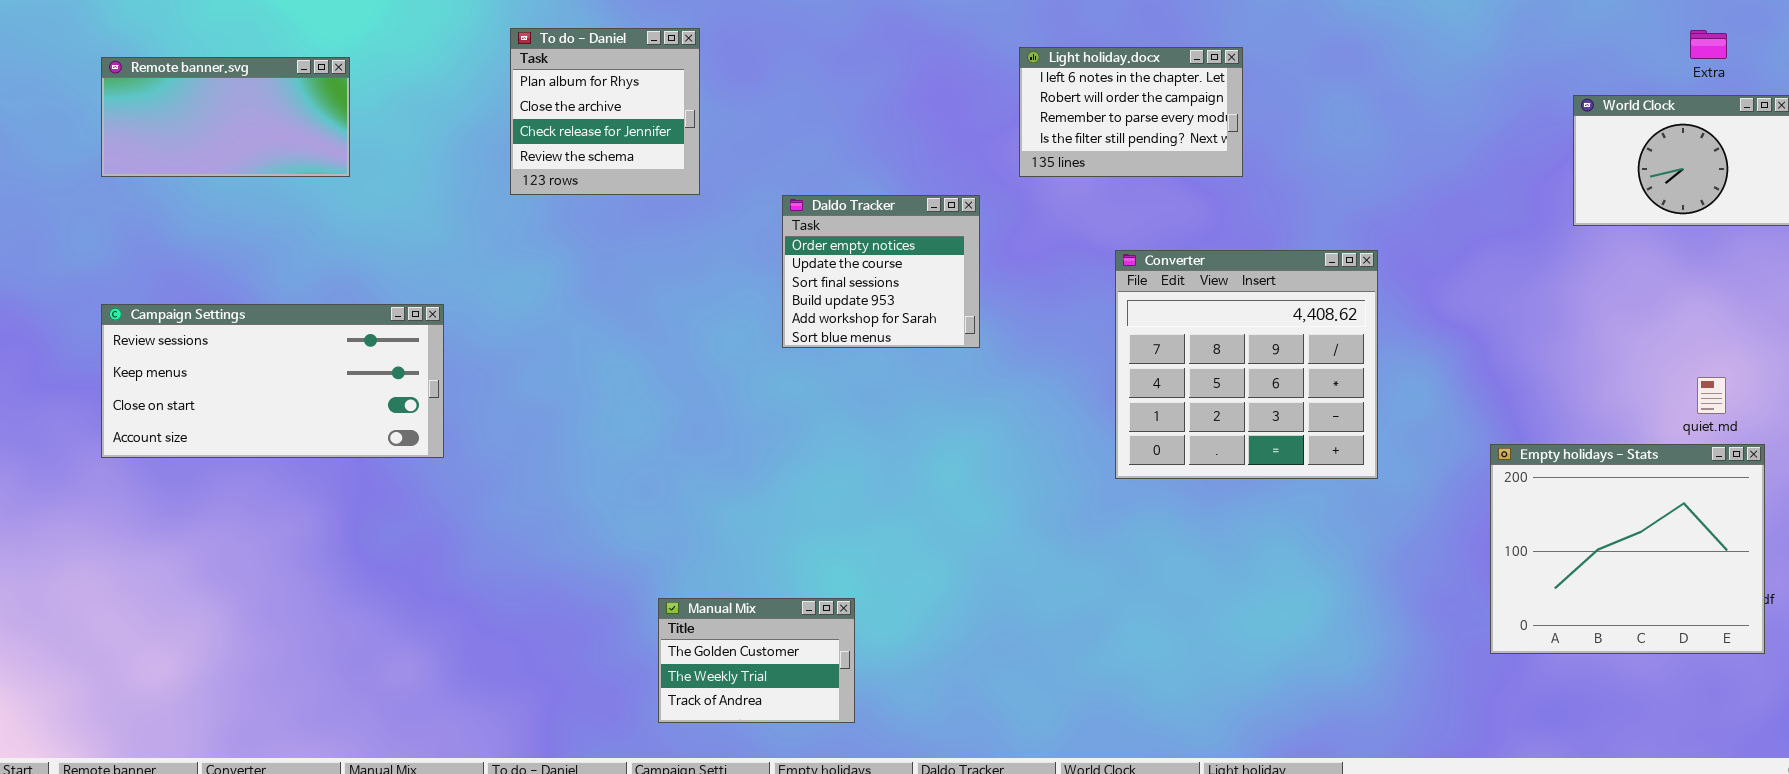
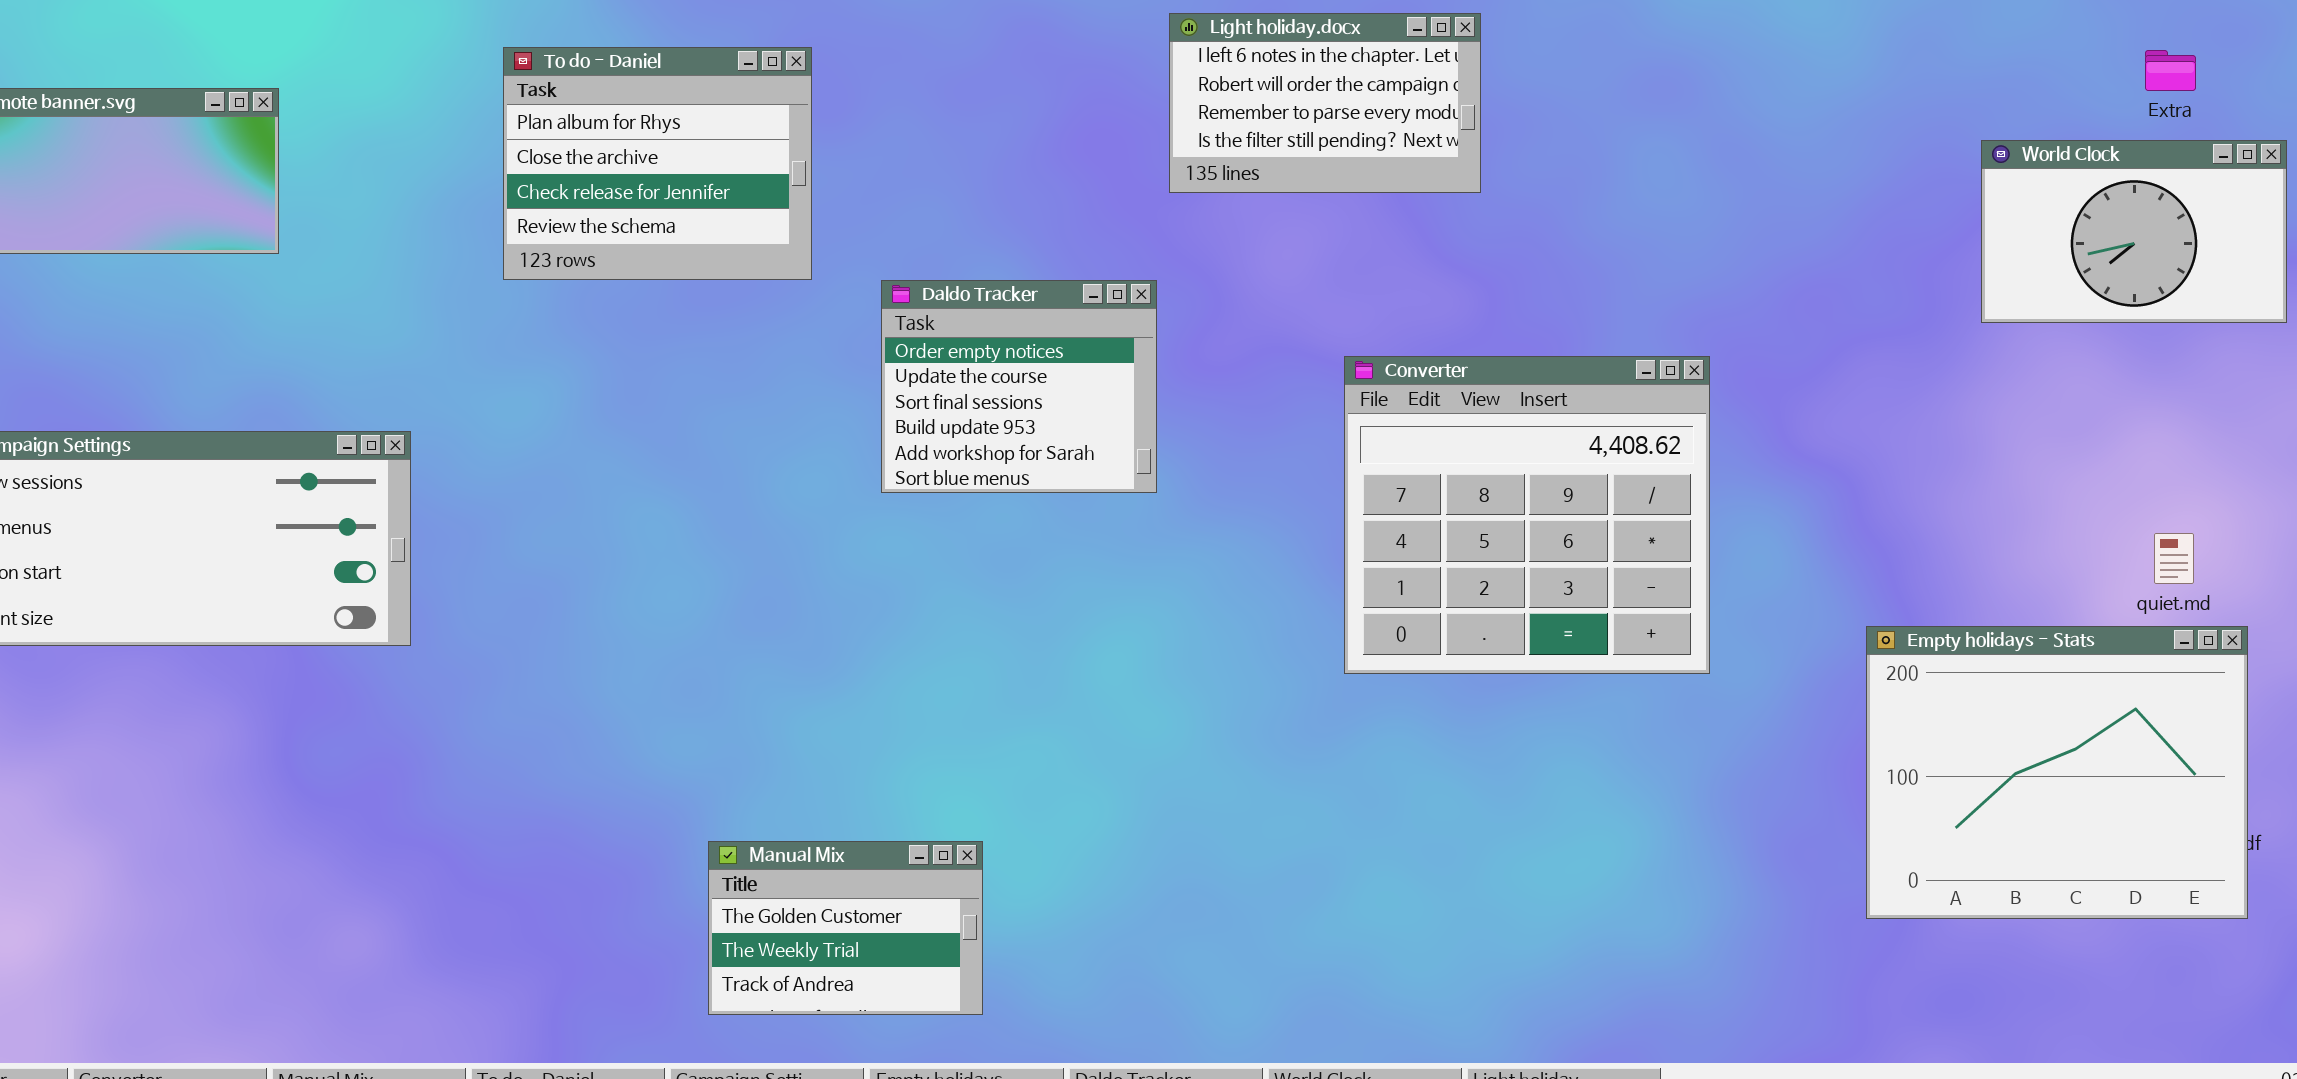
To do - Daniel: [510,28,700,195] -> [503,47,812,280], resized
Light holiday.docx: [1019,47,1243,177] -> [1169,13,1481,193], moved

